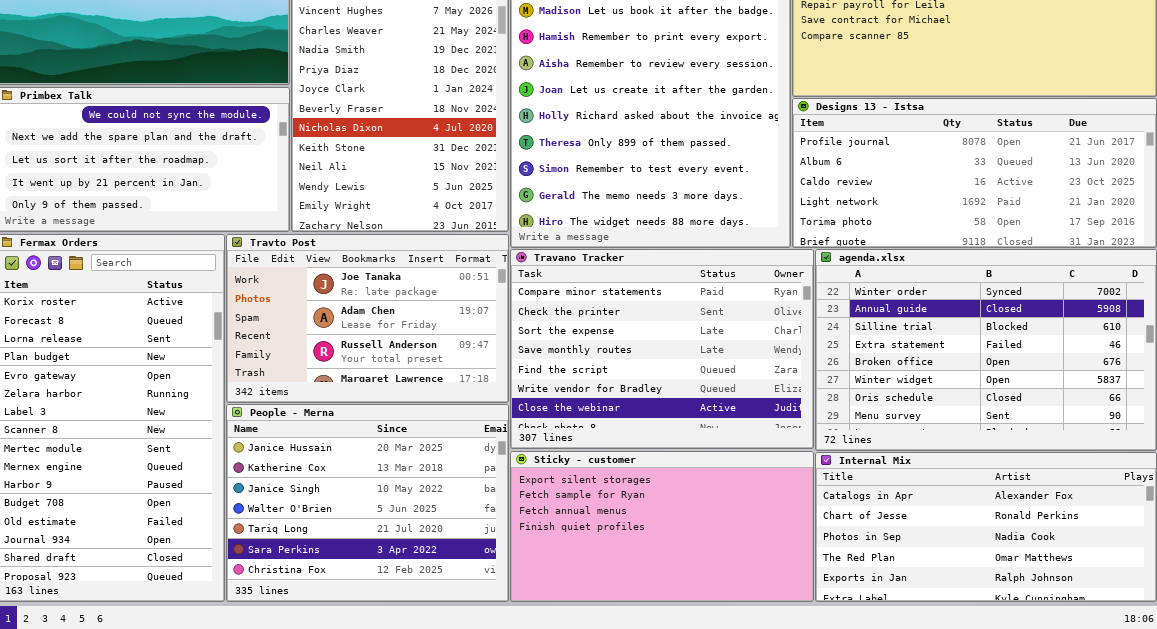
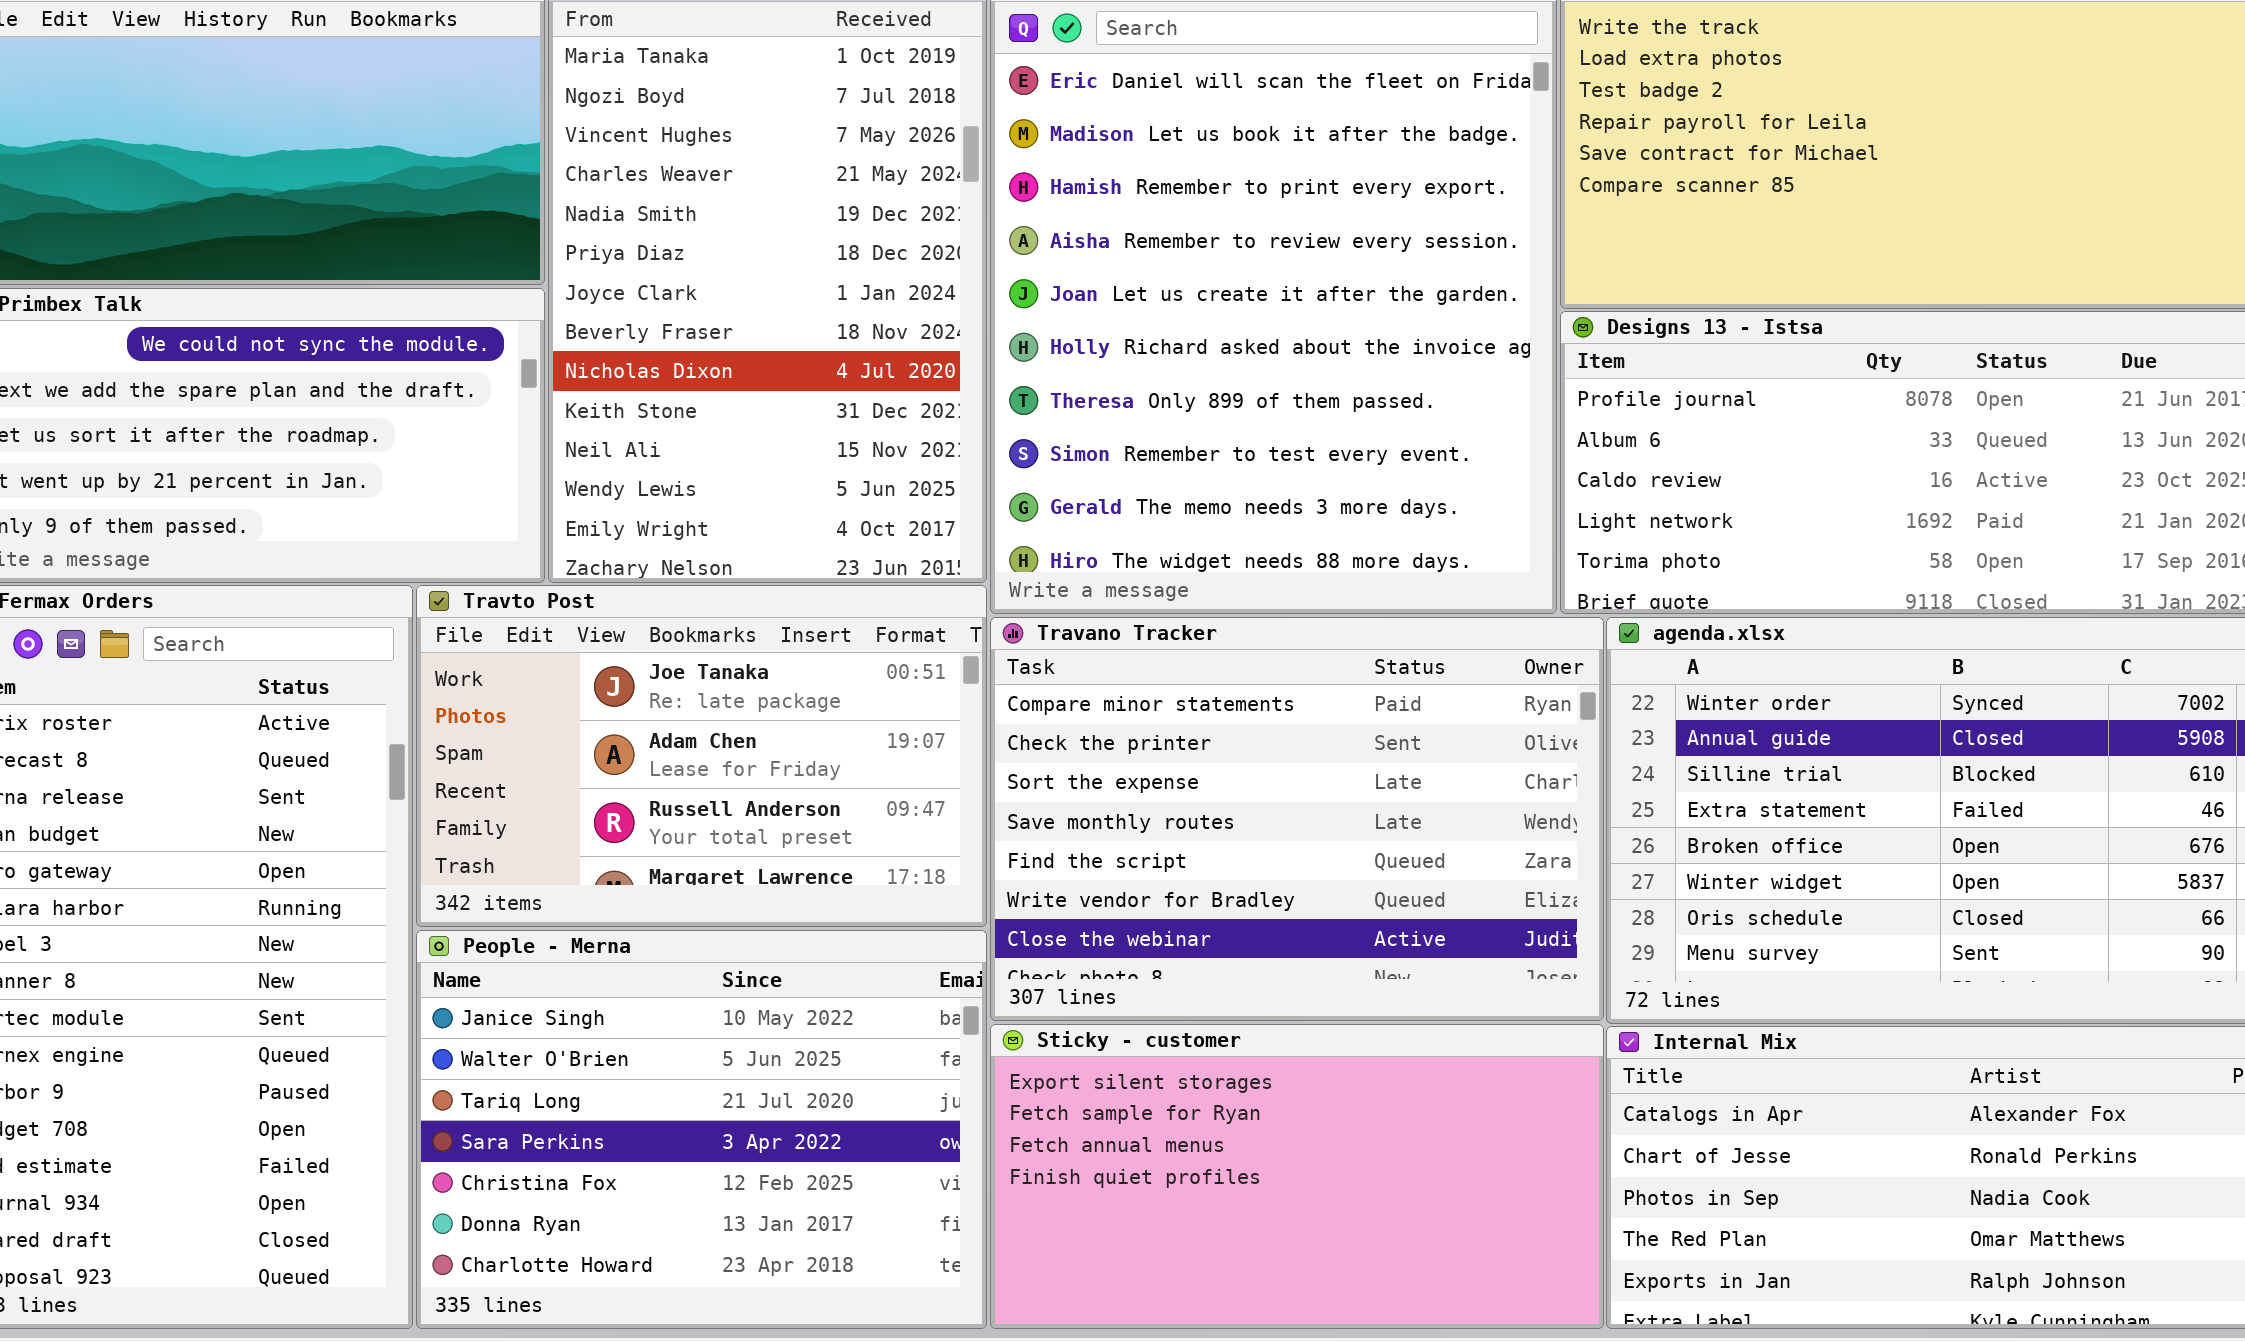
People - Merna: [226,404,509,602] -> [416,930,987,1329], scrolled down 2 rows

